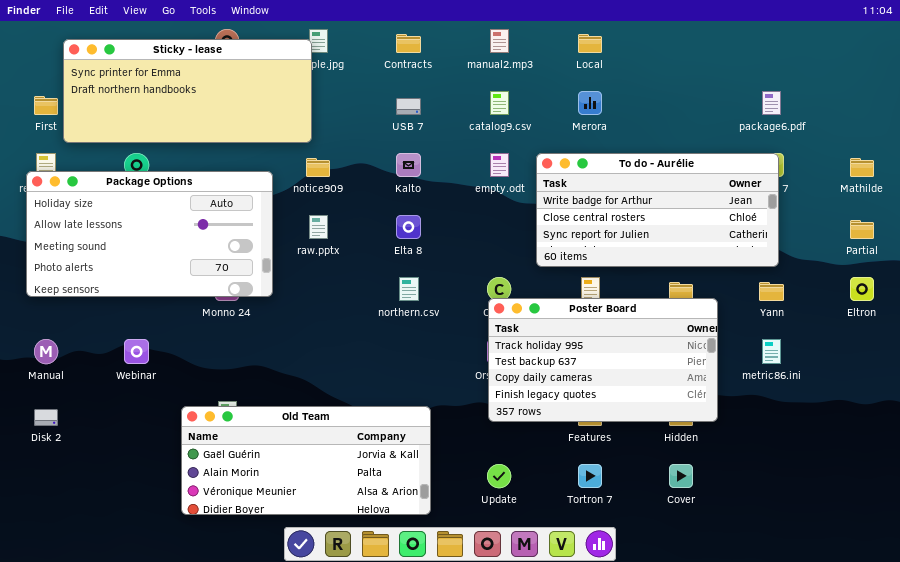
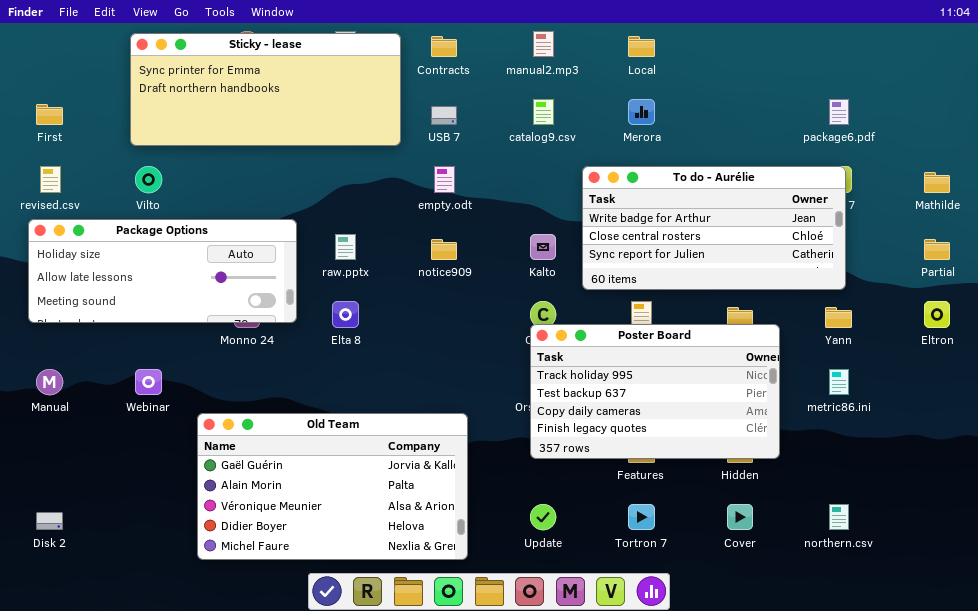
Sticky - lease: [63,39,312,143] -> [130,33,401,146], moved
Kalto: [396,153,421,177] -> [530,234,556,260], moved
empty.odt: [490,153,509,177] -> [434,166,455,193], moved
notice909: [306,158,330,177] -> [431,239,457,260], moved
Package Options: [26,171,273,297] -> [28,219,297,323], resized
Elta 8: [396,215,421,239] -> [332,301,359,328], moved
northern.csv: [399,277,419,301] -> [829,504,849,530], moved
Old Team: [181,406,431,515] -> [197,413,468,560], resized
Disk 2: [34,409,58,426] -> [36,512,63,530], moved

